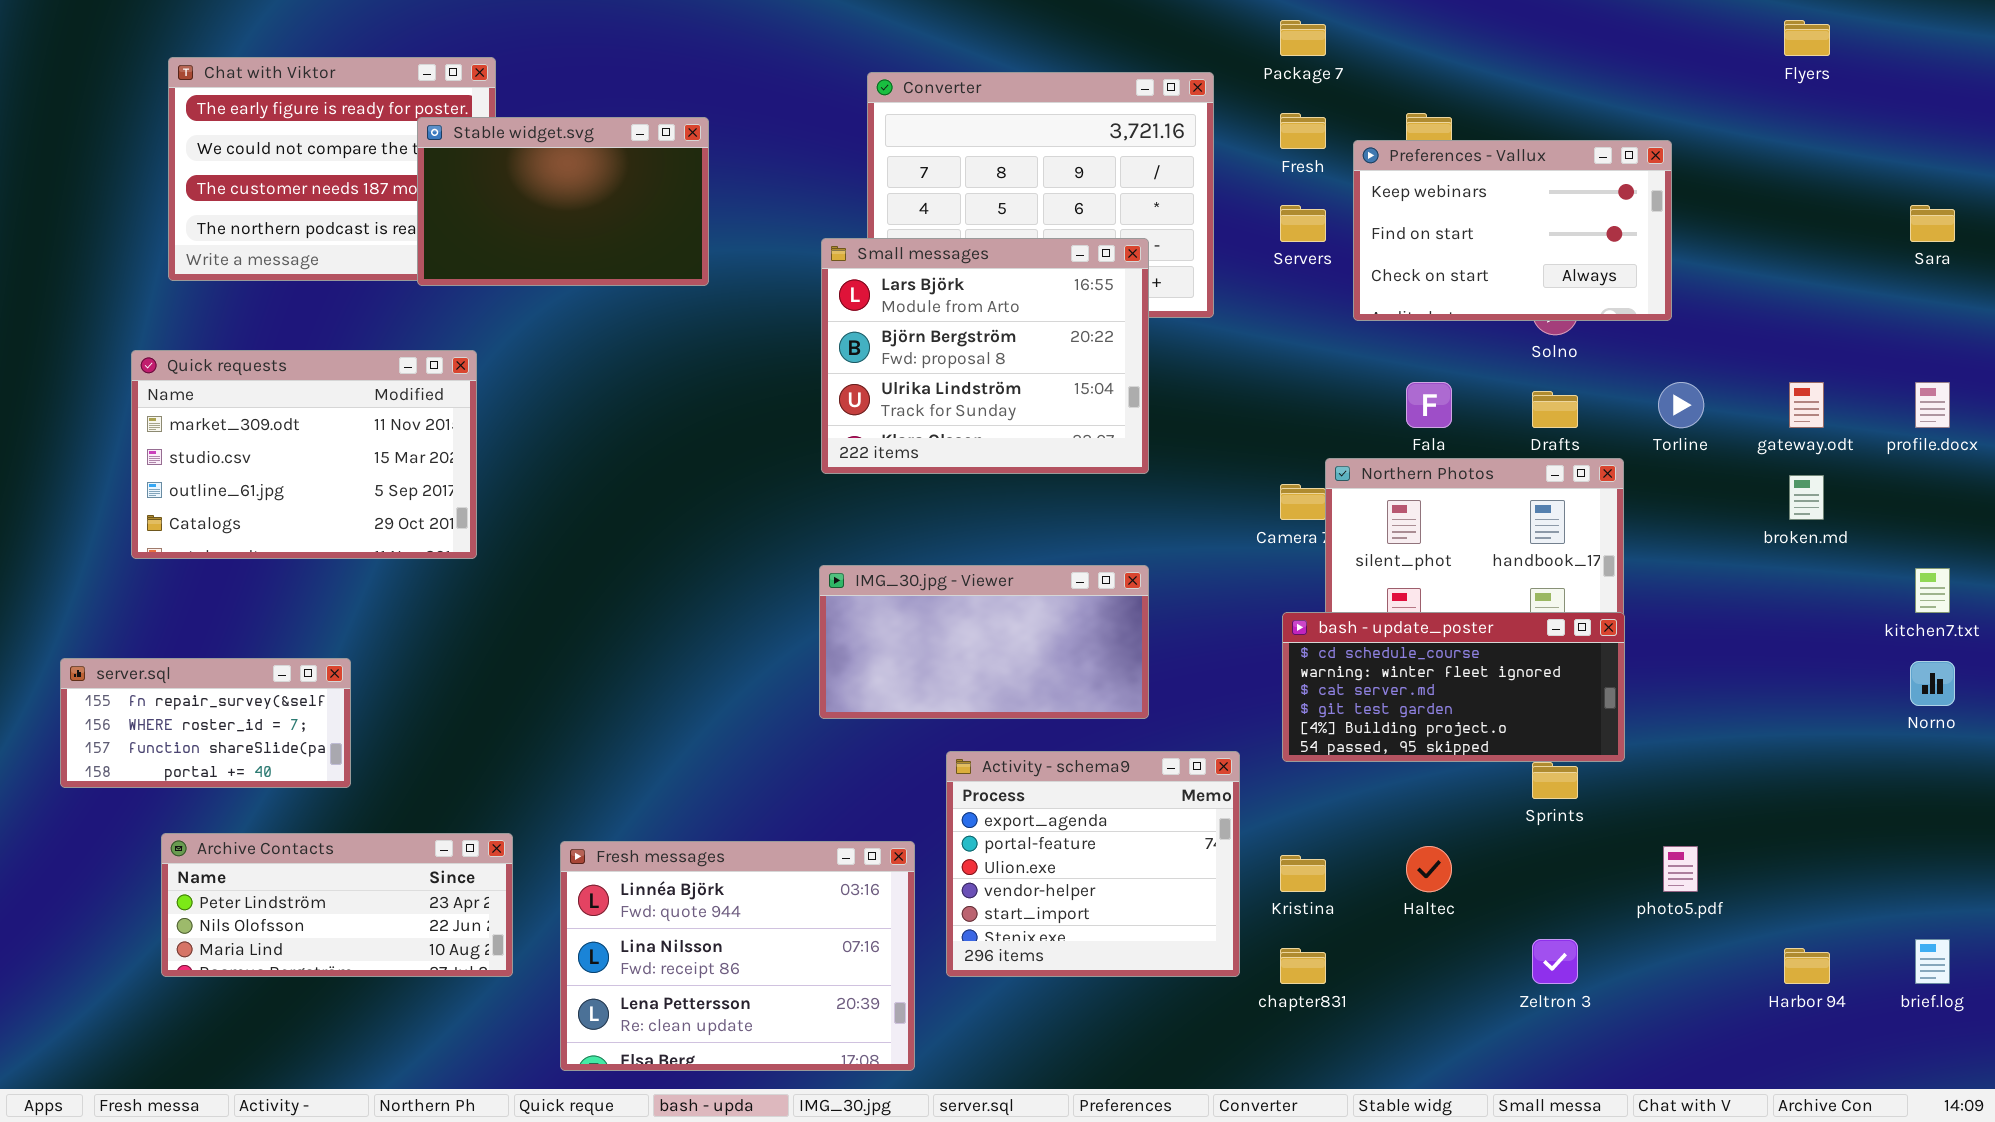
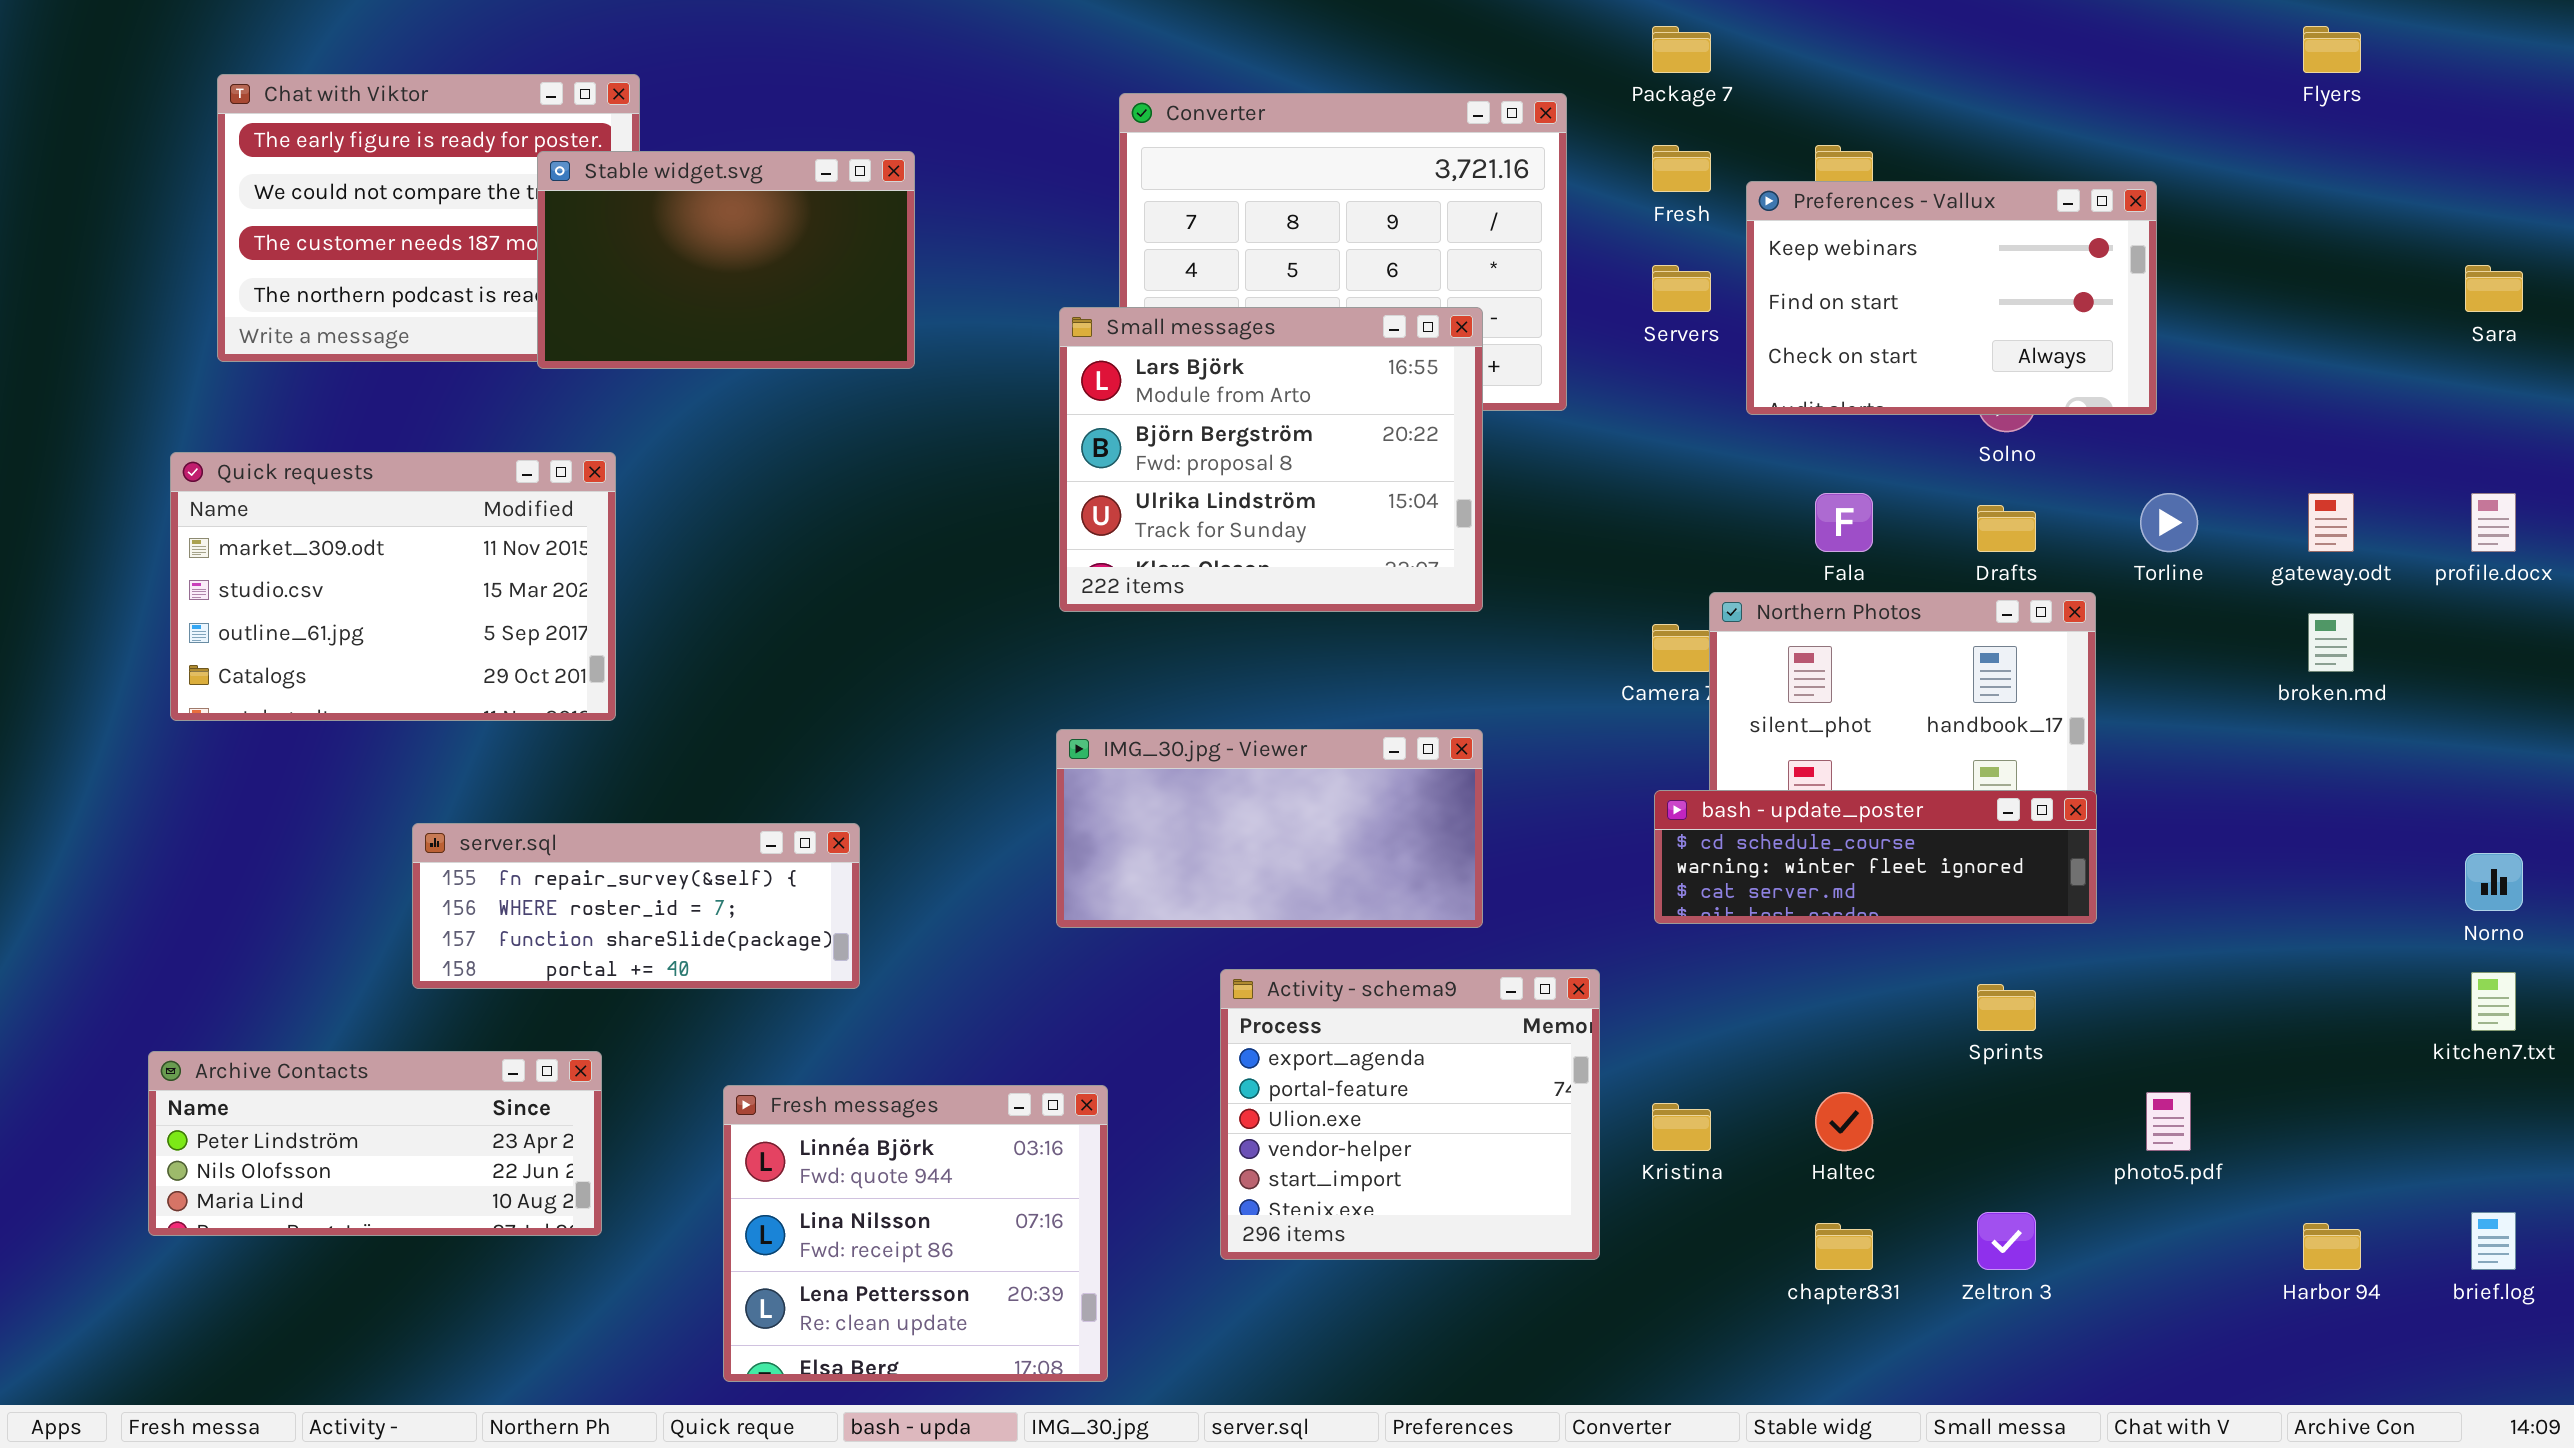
kitchen7.txt: [1915,568,1950,613] -> [2471,972,2516,1031], moved
bash - update_poster: [1282,612,1625,762] -> [1654,790,2097,924], resized
server.sql: [60,658,351,788] -> [412,823,860,989], moved, resized
Archive Contacts: [161,833,513,977] -> [148,1051,602,1236], moved
Fresh messages: [560,841,915,1071] -> [723,1085,1108,1382], resized
chapter831: [1280,948,1326,984] -> [1815,1223,1873,1270], moved

